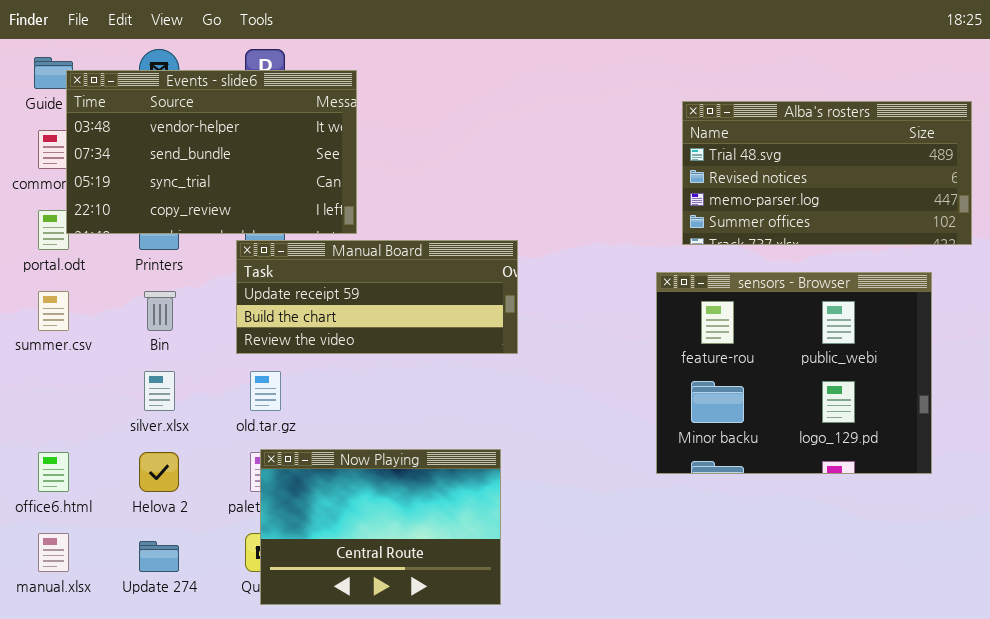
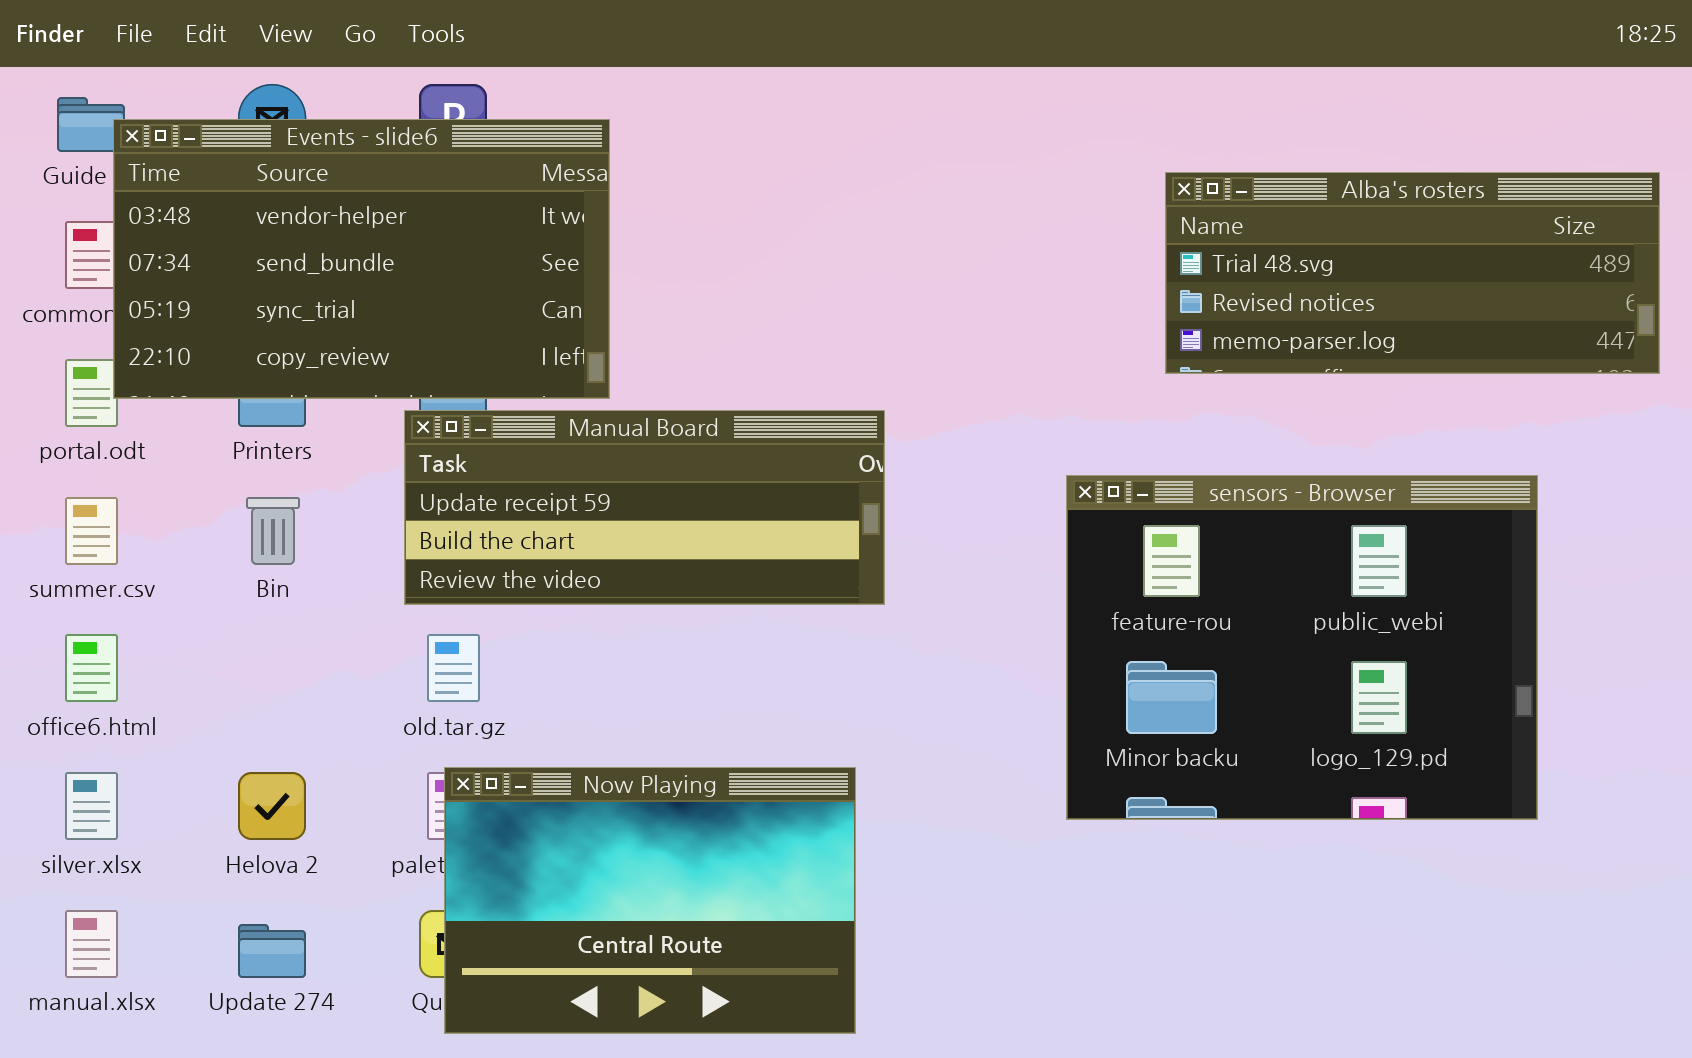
Alba's rosters: [682,101,972,245] -> [1165,172,1660,374], resized
sensors - Browser: [656,272,932,474] -> [1066,475,1538,820], moved
silver.xlsx: [144,371,175,411] -> [65,772,118,840], moved
office6.html: [38,452,69,492] -> [65,634,118,702], moved

